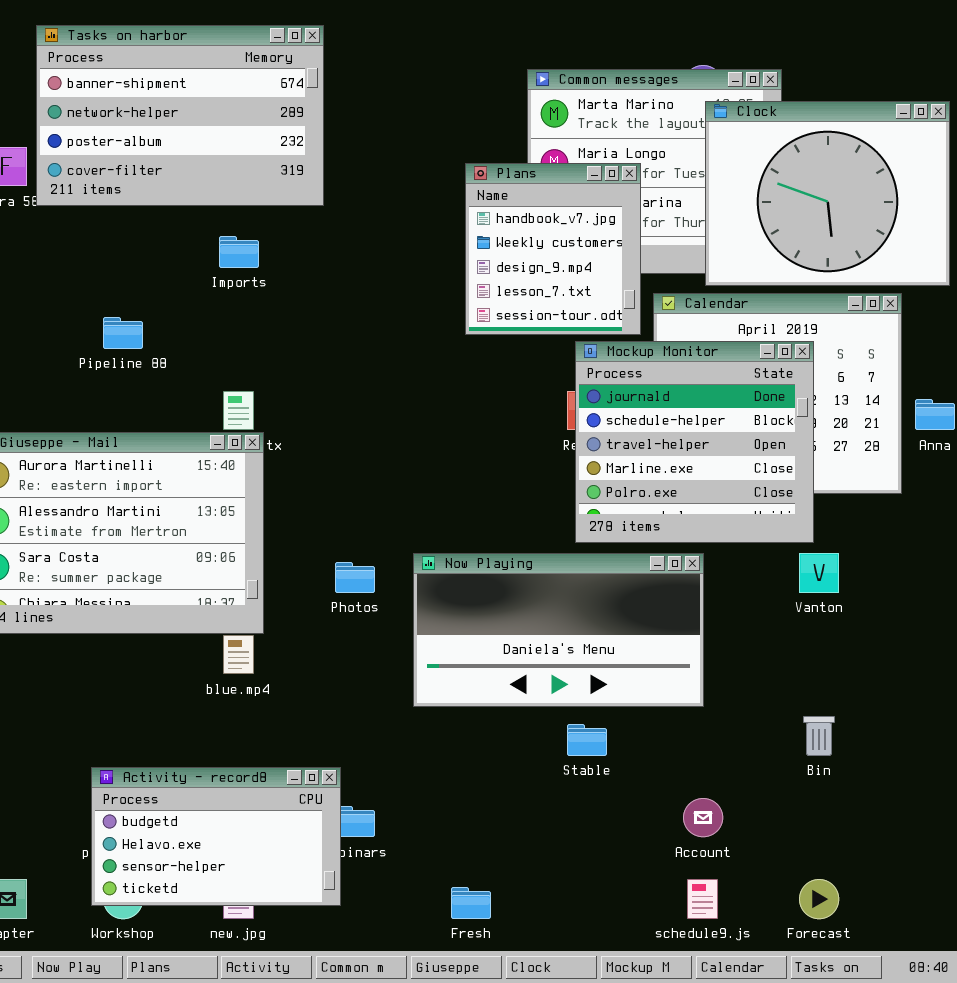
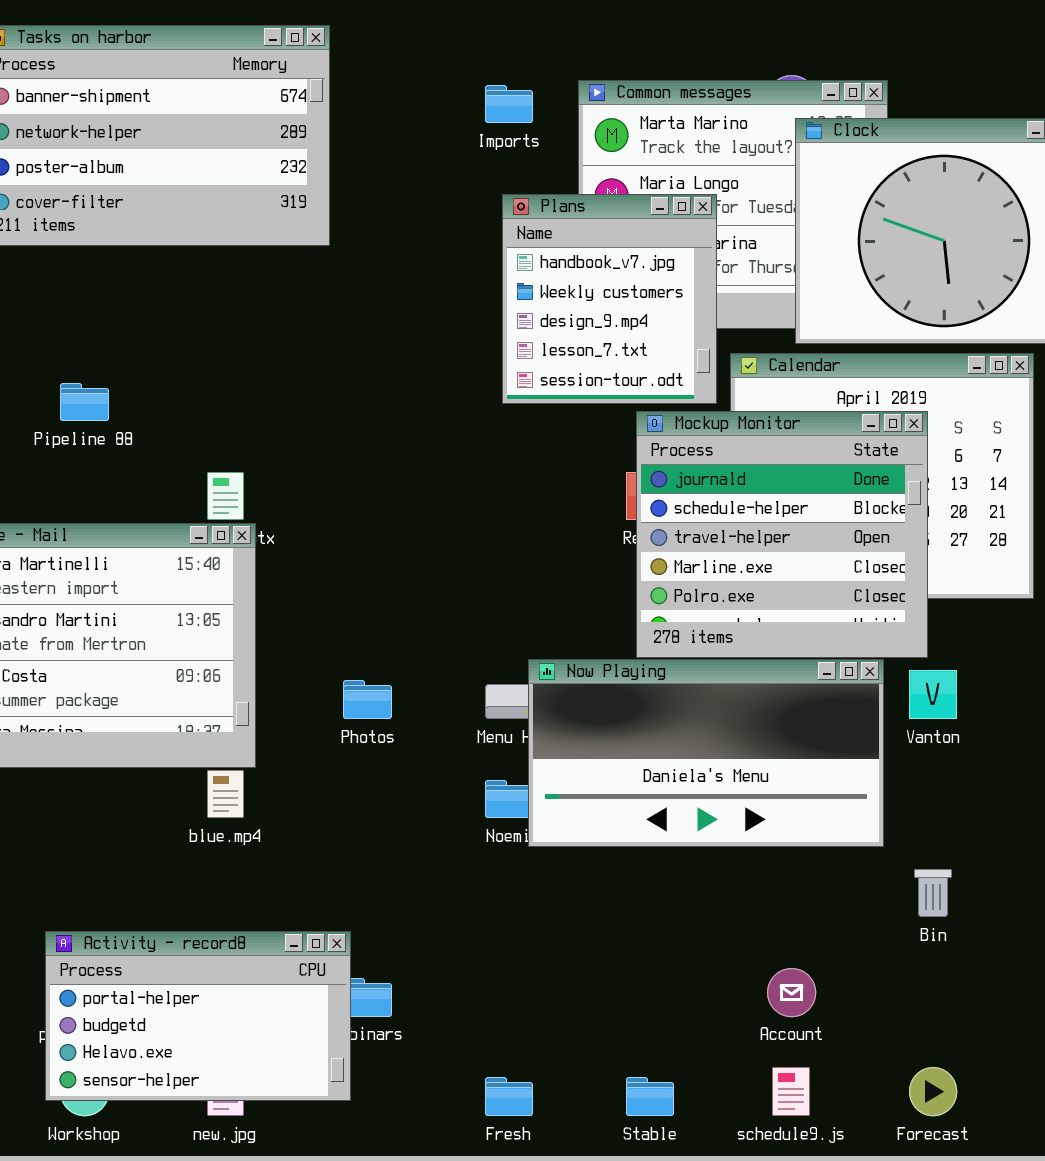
Imports: [219,236,259,268] -> [485,85,533,123], moved
Now Playing: [413,553,704,707] -> [528,659,884,847], moved
Stable: [567,724,607,756] -> [626,1077,674,1116], moved
Activity - record8: [91,767,341,906] -> [45,931,351,1101], scrolled up 1 row

